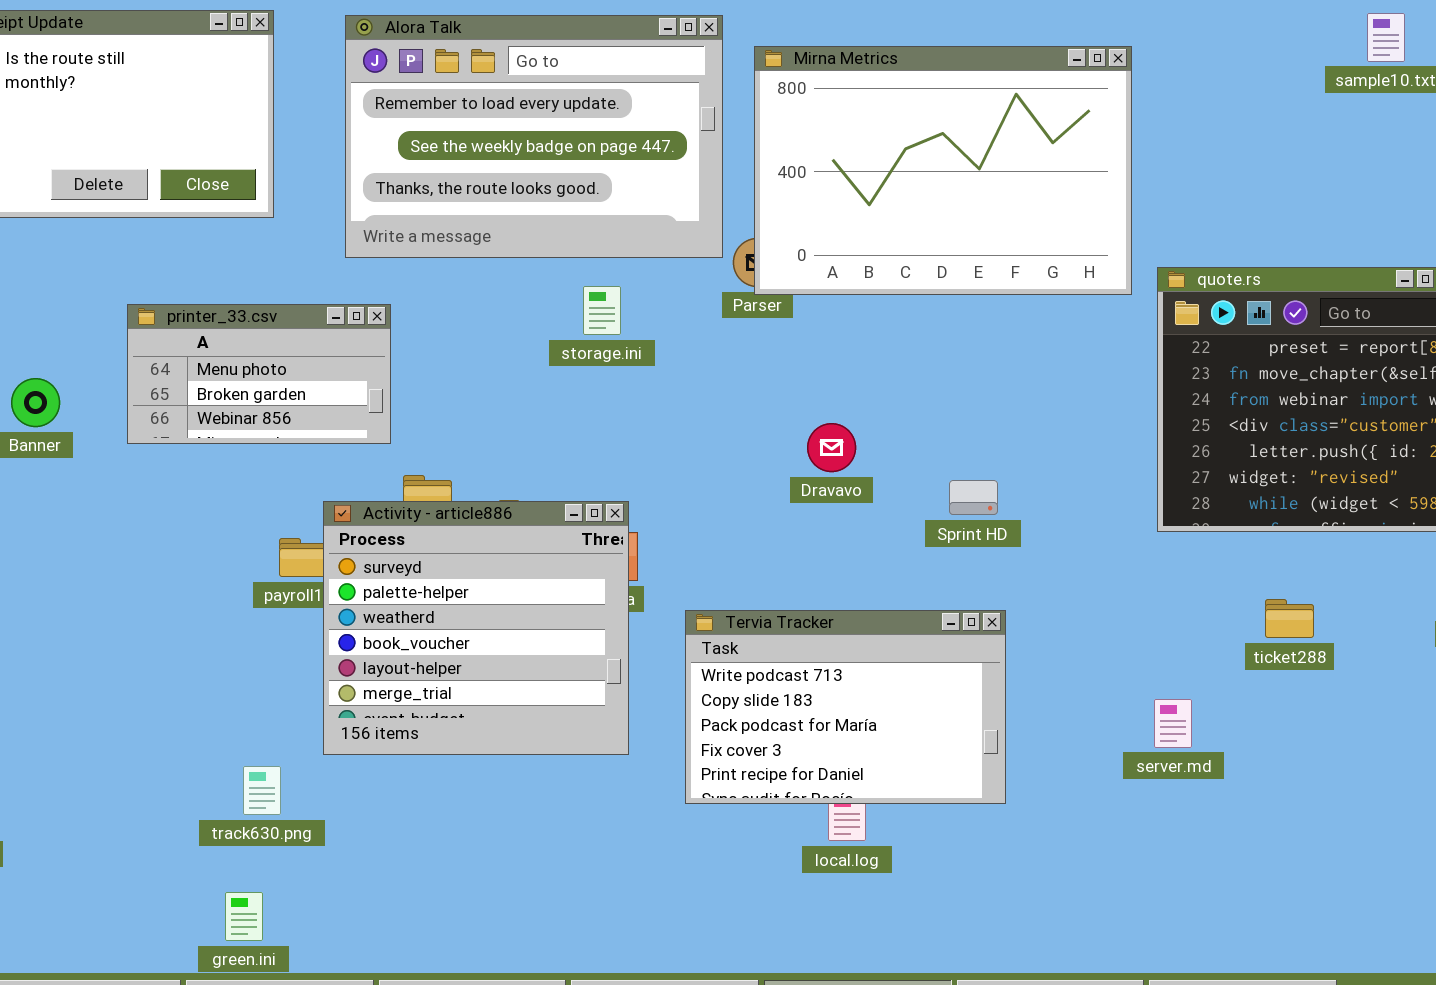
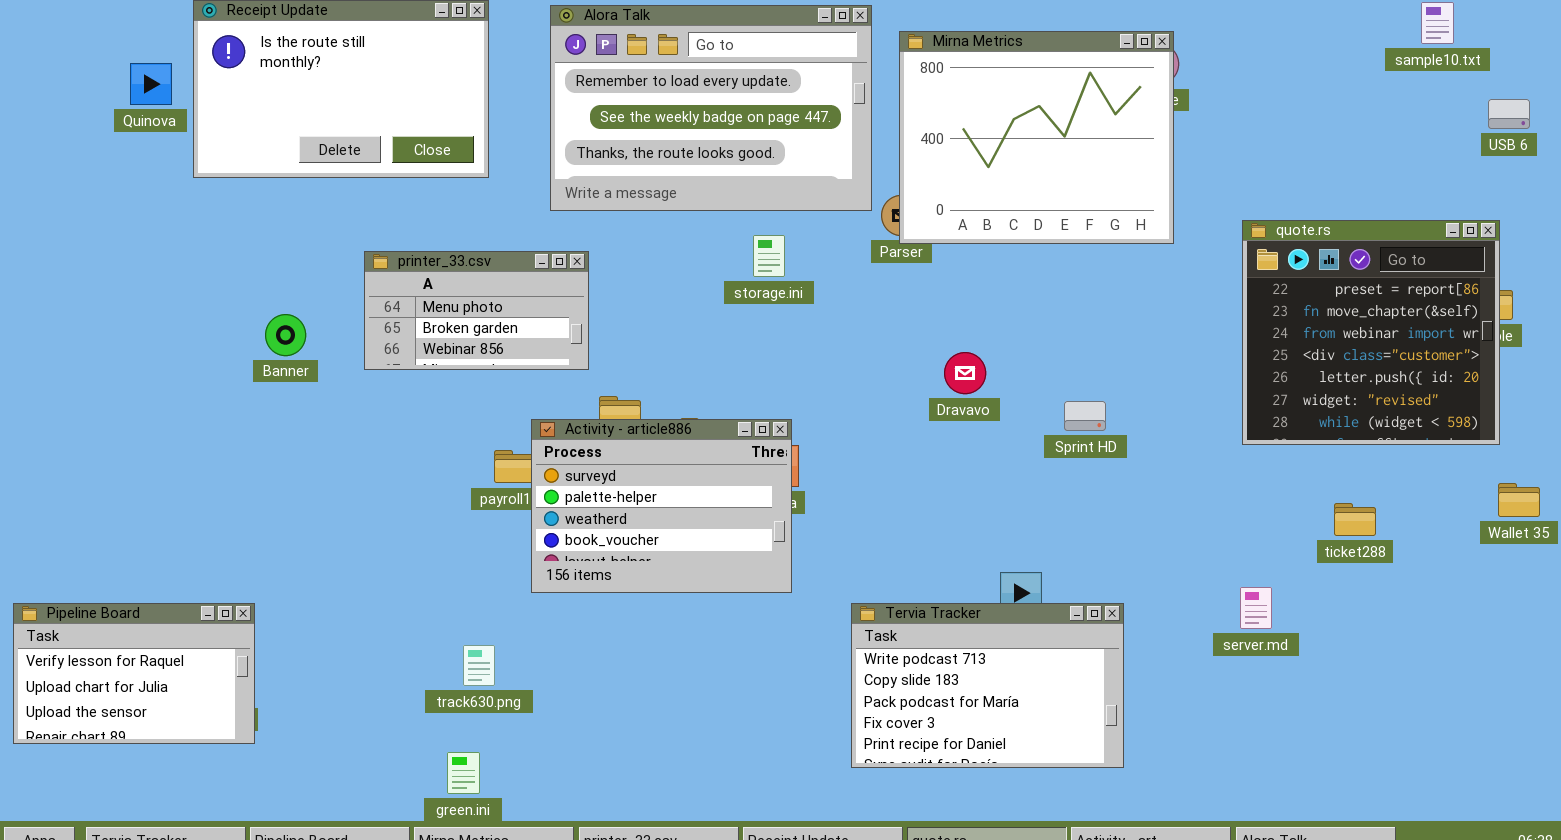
Mirna Metrics: [754,46,1132,295] -> [899,31,1174,244], resized
Activity - article886: [323,501,629,755] -> [531,419,792,593], resized
Tervia Tracker: [685,610,1006,804] -> [851,603,1124,768], moved

